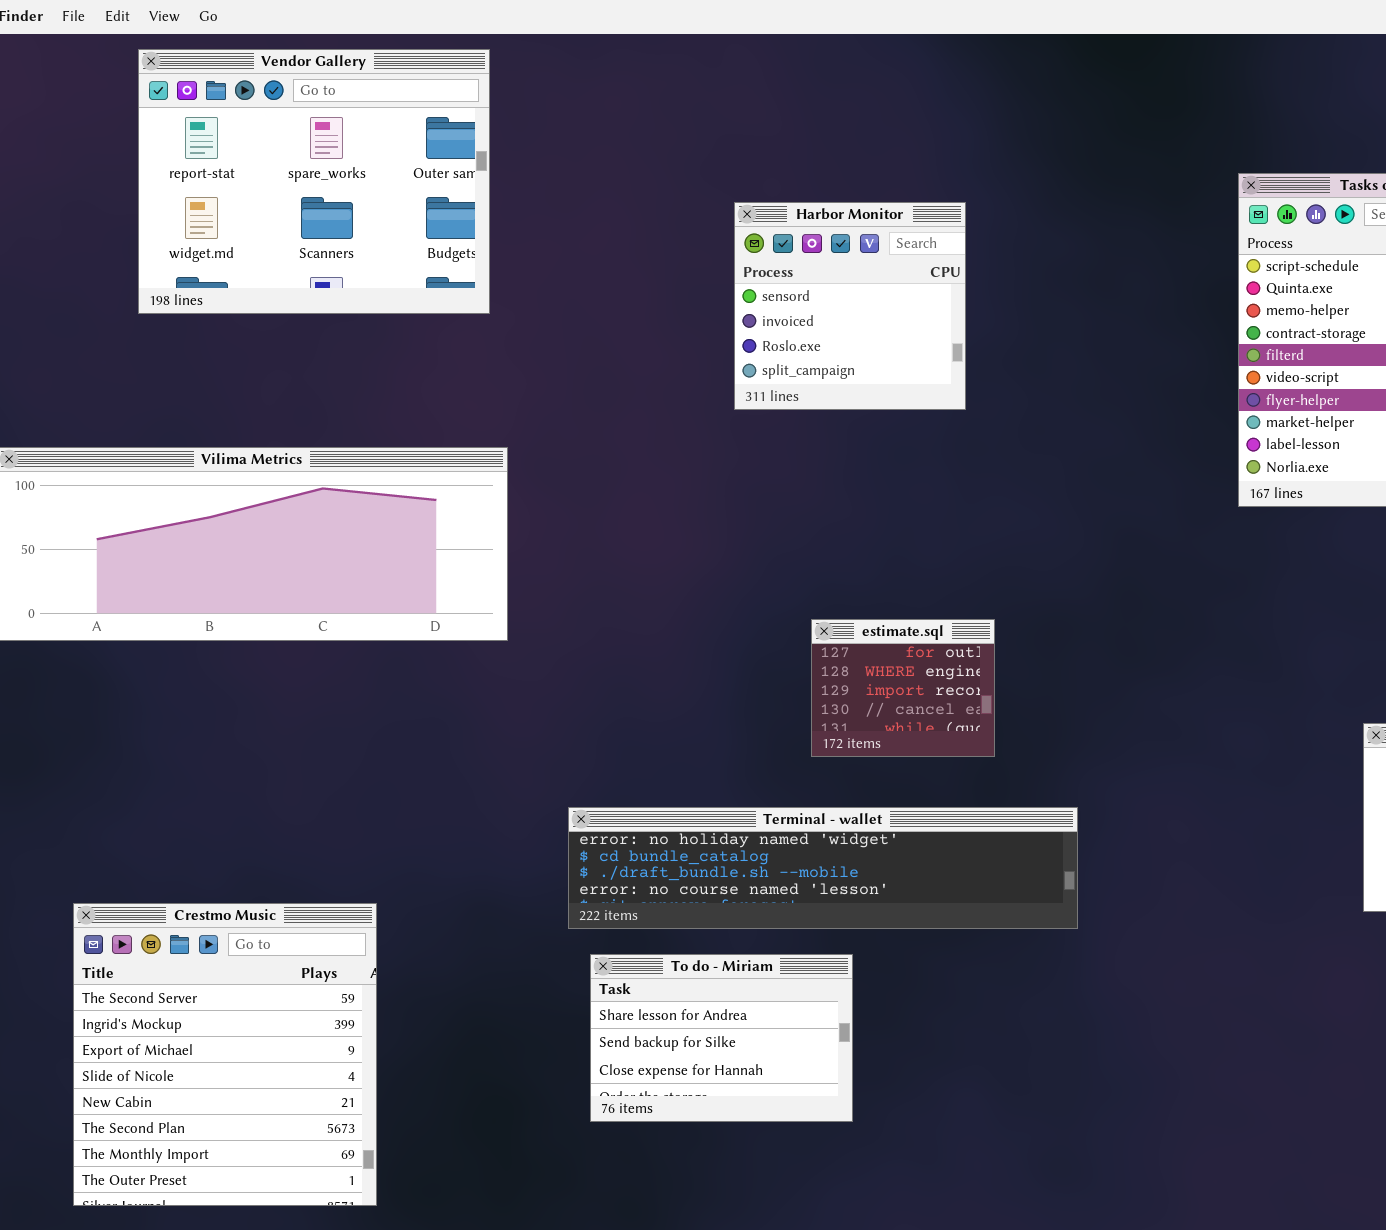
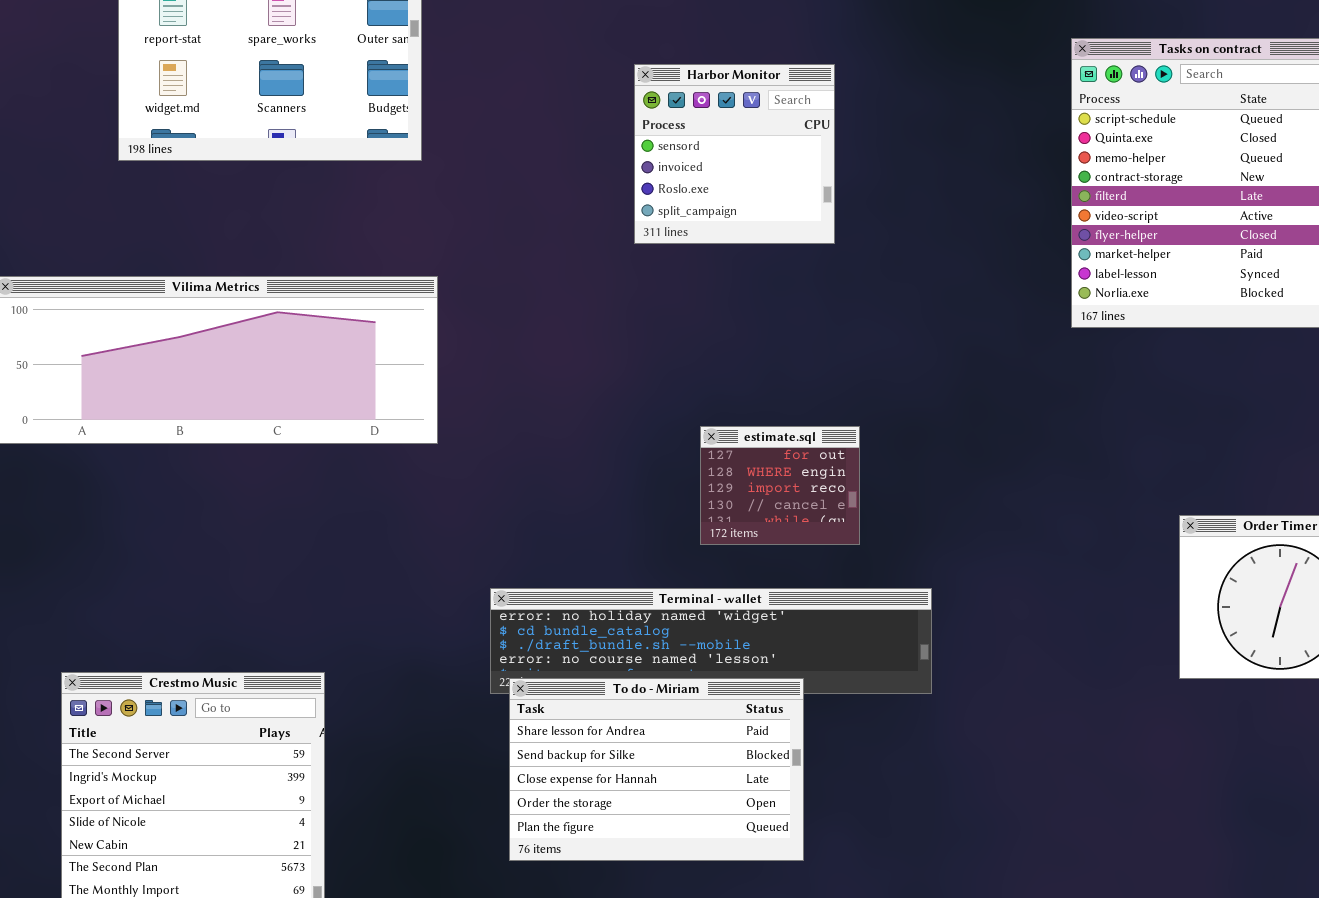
To do - Miriam: [590,954,853,1122] -> [509,678,804,861], resized

